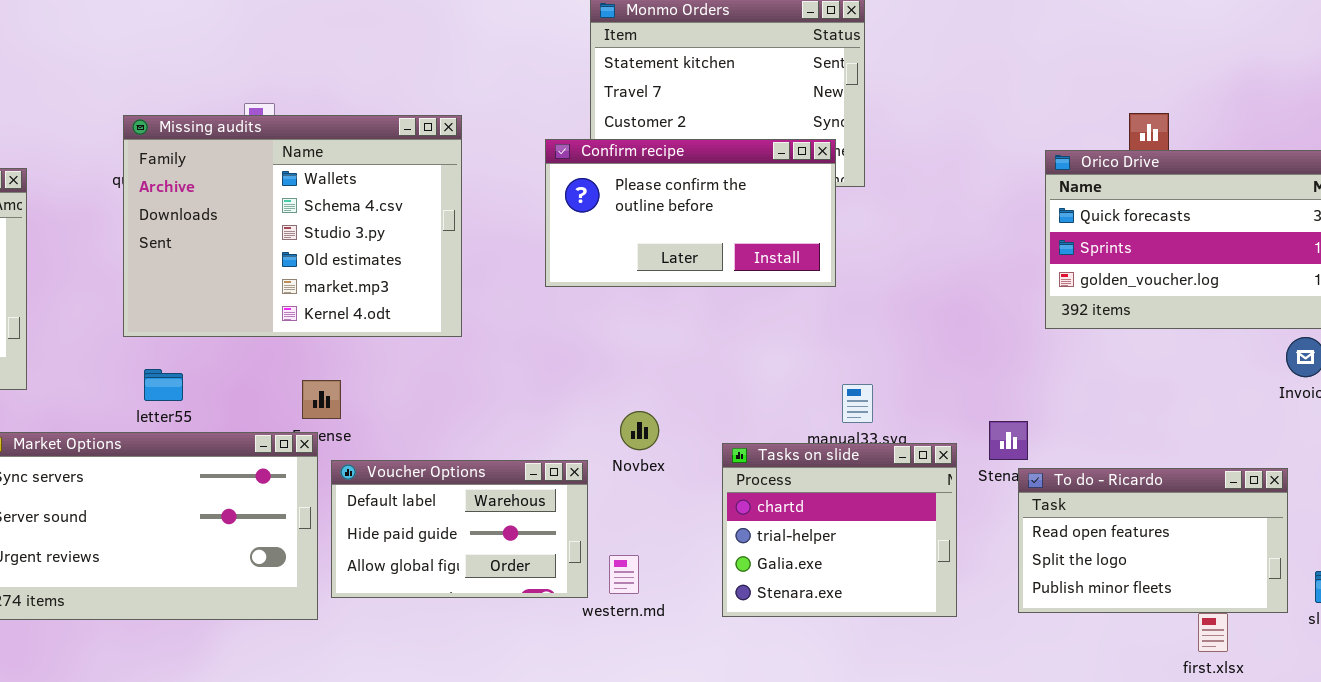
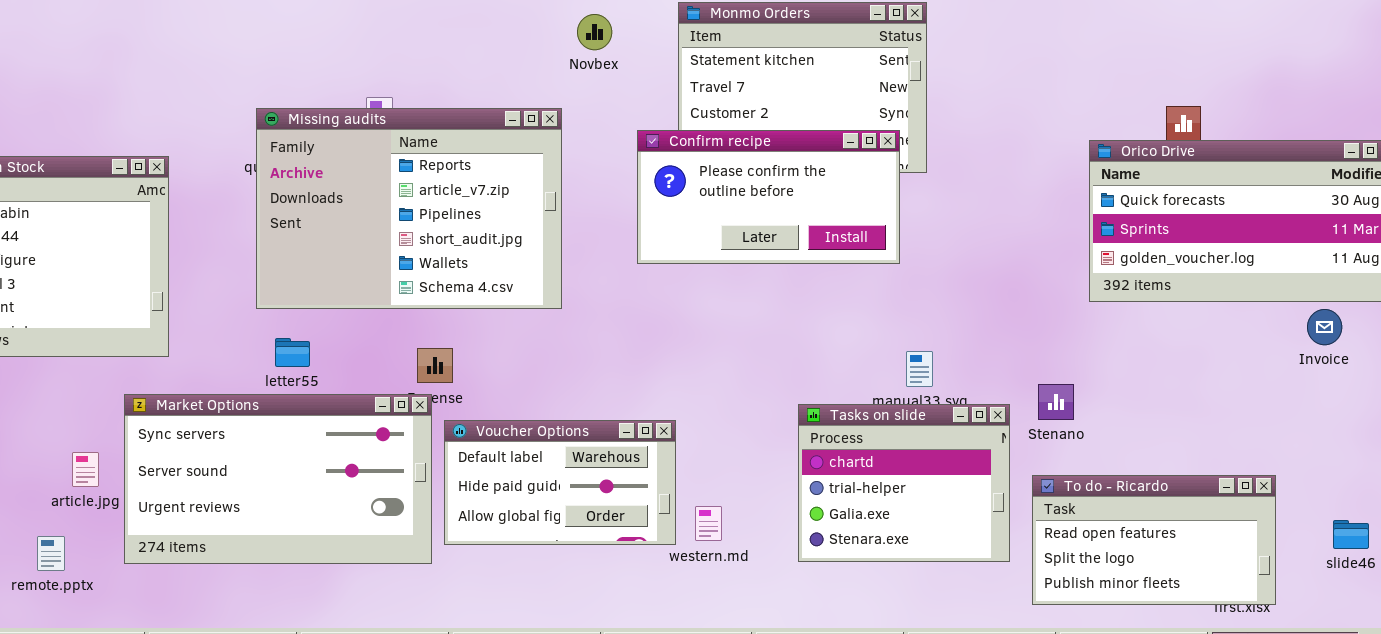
Missing audits: [123,115,462,337] -> [256,108,562,309], scrolled up 4 rows
Novbex: [620,411,659,450] -> [577,14,612,50], moved
To do - Ricardo: [1018,468,1288,613] -> [1032,475,1276,605], moved

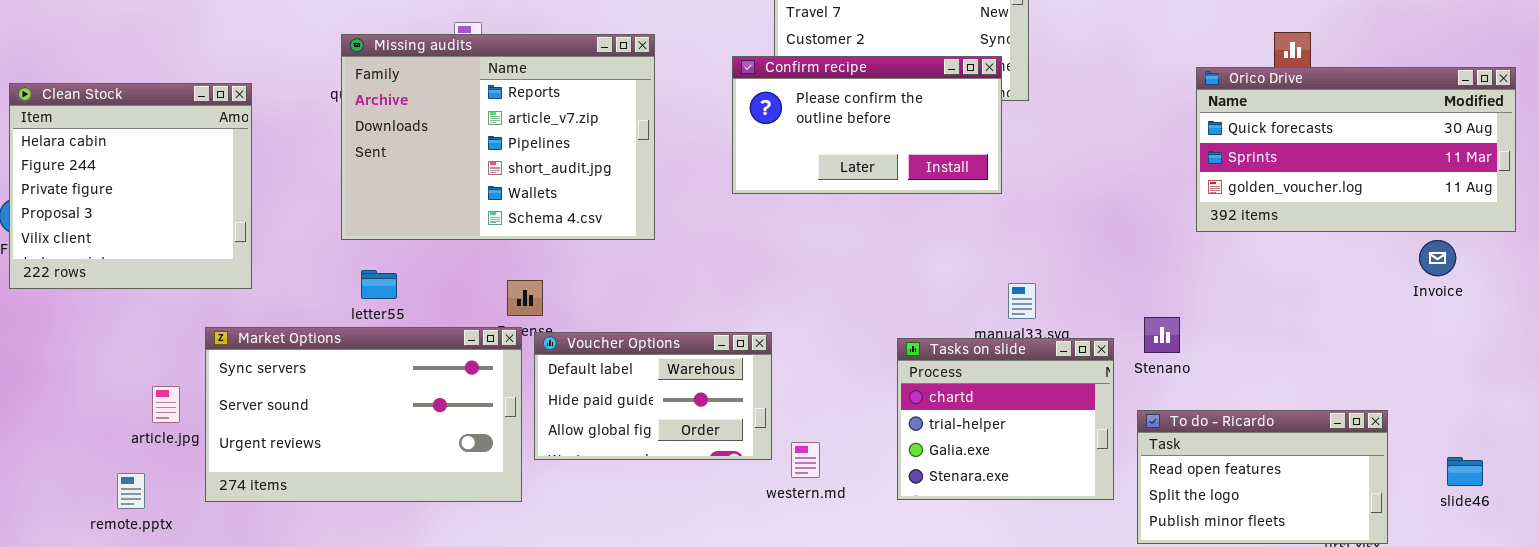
Voucher Options: [444,420,676,545] -> [534,332,772,460], moved

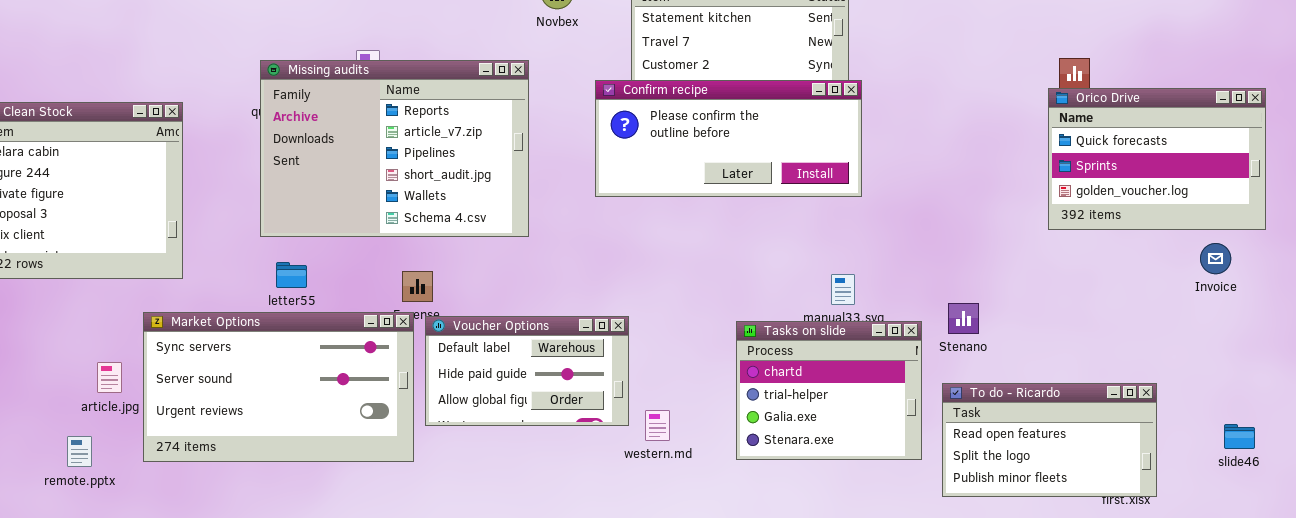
Confirm recipe: [732,56,1002,194] -> [595,80,862,197], resized
Orico Drive: [1196,67,1516,232] -> [1048,88,1266,230], resized
Invoice: [1419,240,1456,276] -> [1200,243,1231,274], moved
slide46: [1447,457,1483,486] -> [1224,424,1255,449], moved

